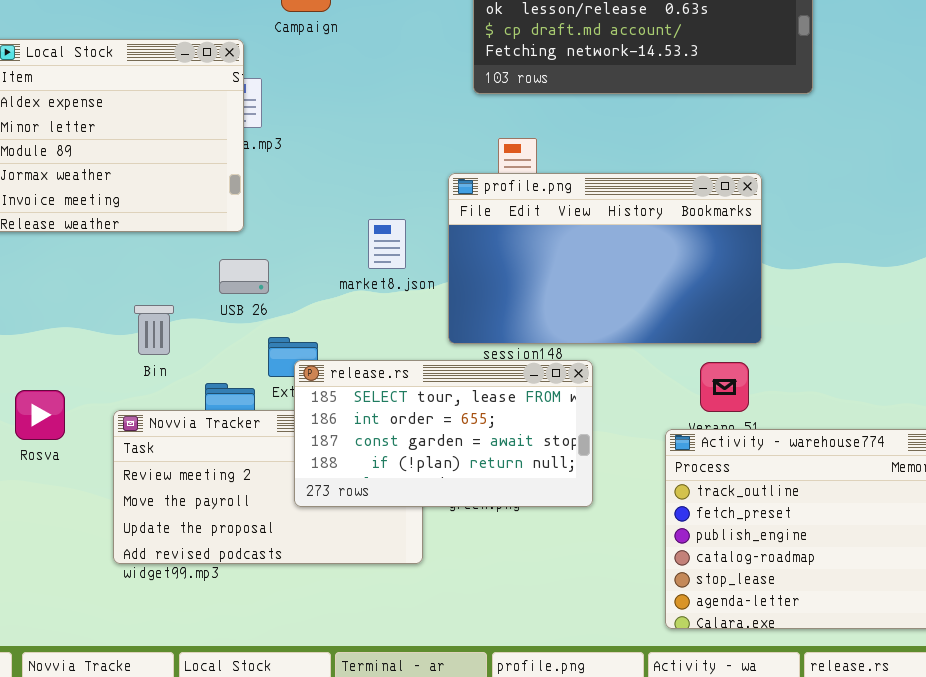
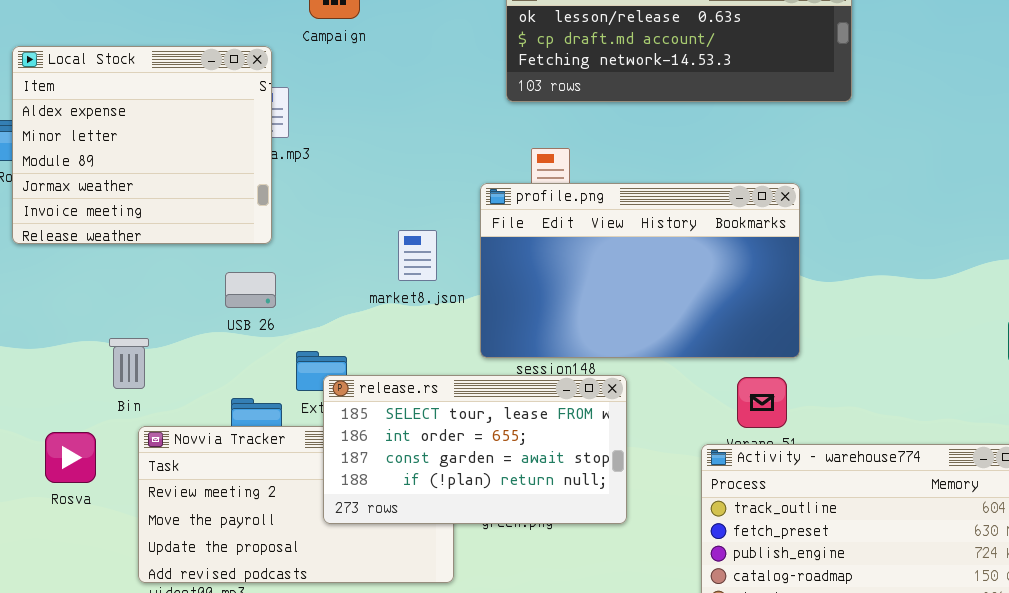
USB 26: [219,259,269,294] -> [225,272,276,308], moved
Bin: [134,305,174,355] -> [109,338,149,389], moved
Rosva: [15,390,65,440] -> [45,432,96,483], moved

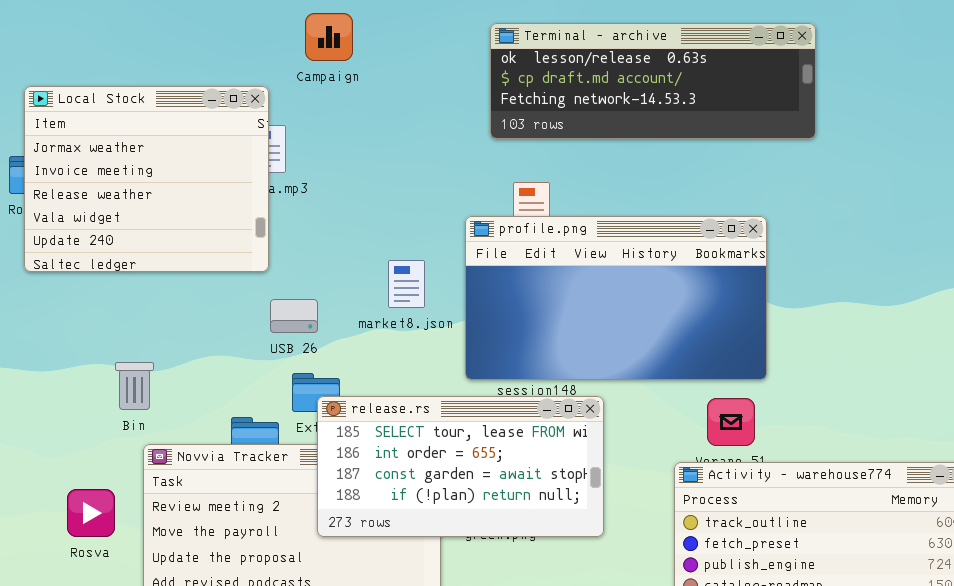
Local Stock: [12,46,272,244] -> [24,86,269,272], scrolled down 3 rows
USB 26: [225,272,276,308] -> [270,299,318,333], moved
Rosva: [45,432,96,483] -> [67,489,115,537], moved

